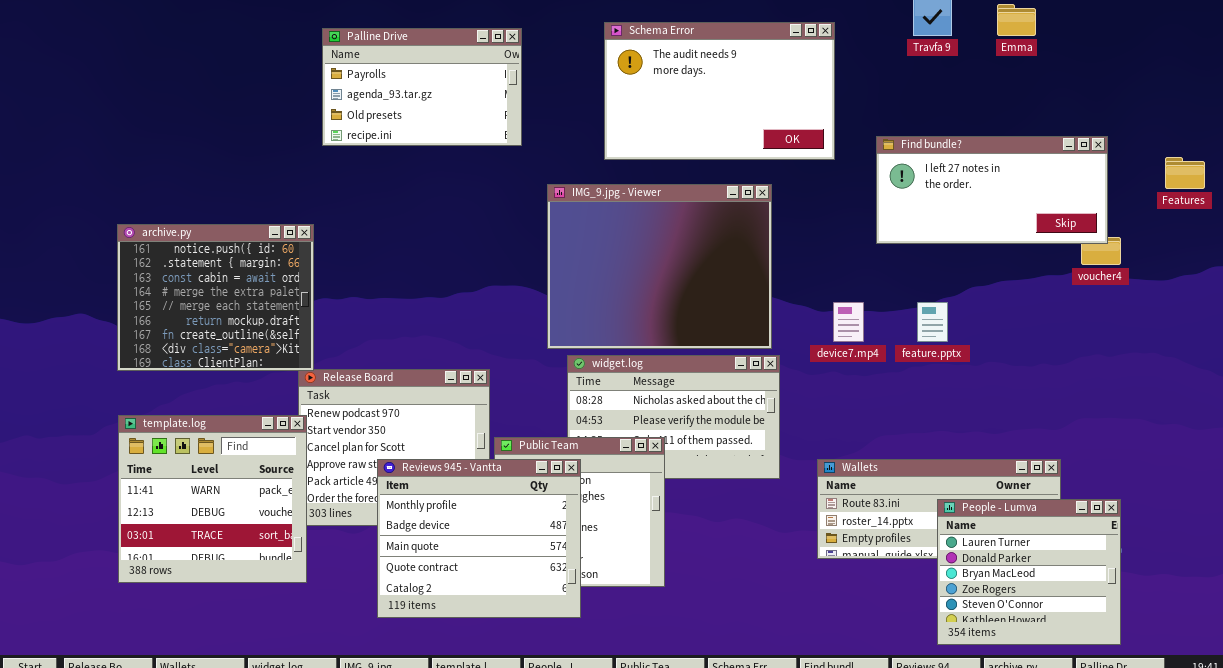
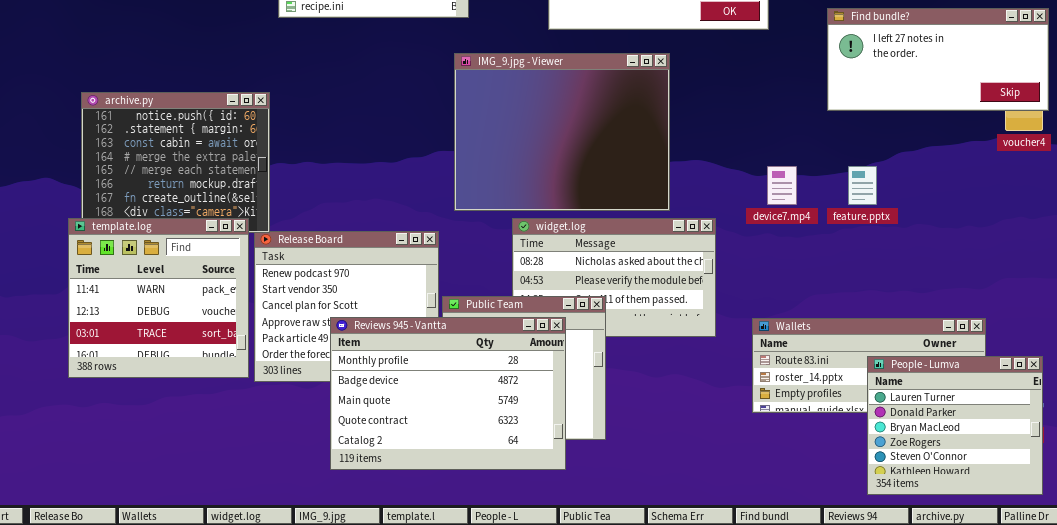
Find bundle?: [876,136,1108,244] -> [827,8,1049,111], moved
IMG_9.jpg - Viewer: [547,184,772,349] -> [454,53,670,211], moved
template.log: [118,415,307,583] -> [68,218,249,378], moved
Reviews 945 - Vantta: [377,459,581,618] -> [330,317,566,470], resized

